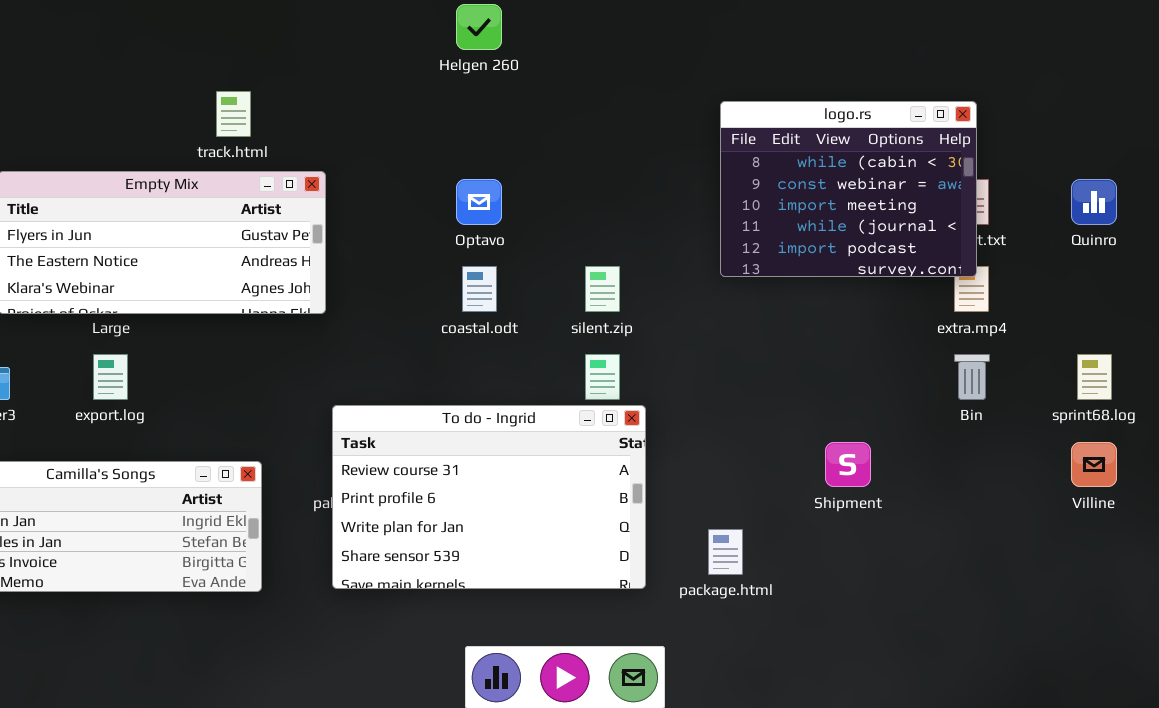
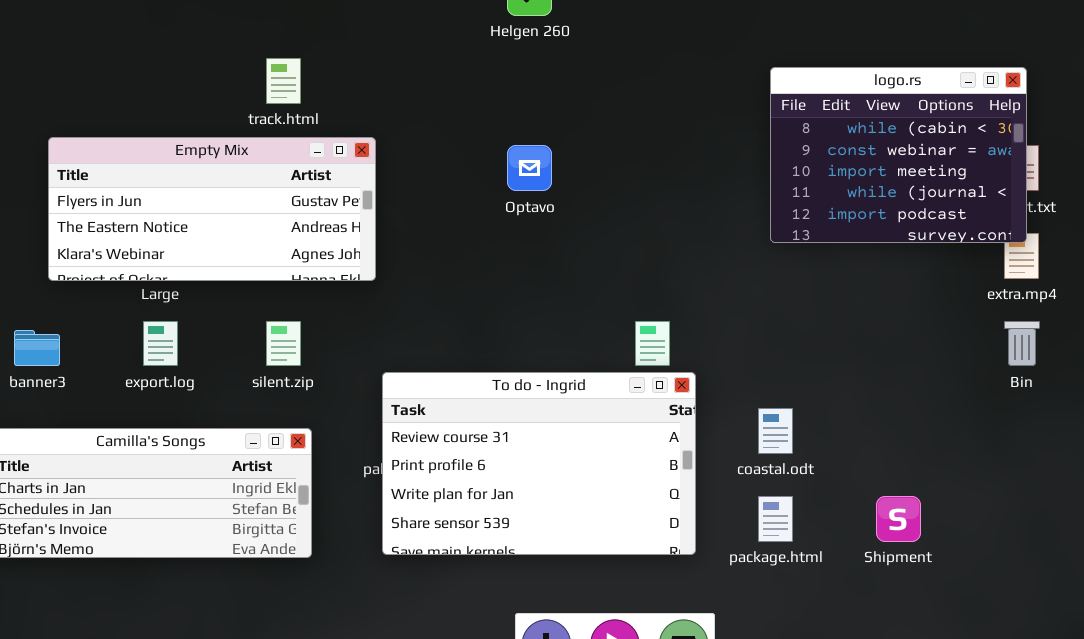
coastal.odt: [462,266,497,312] -> [758,408,793,454], moved
silent.zip: [585,266,620,312] -> [266,321,301,366], moved
Shipment: [825,442,871,487] -> [876,496,921,542], moved

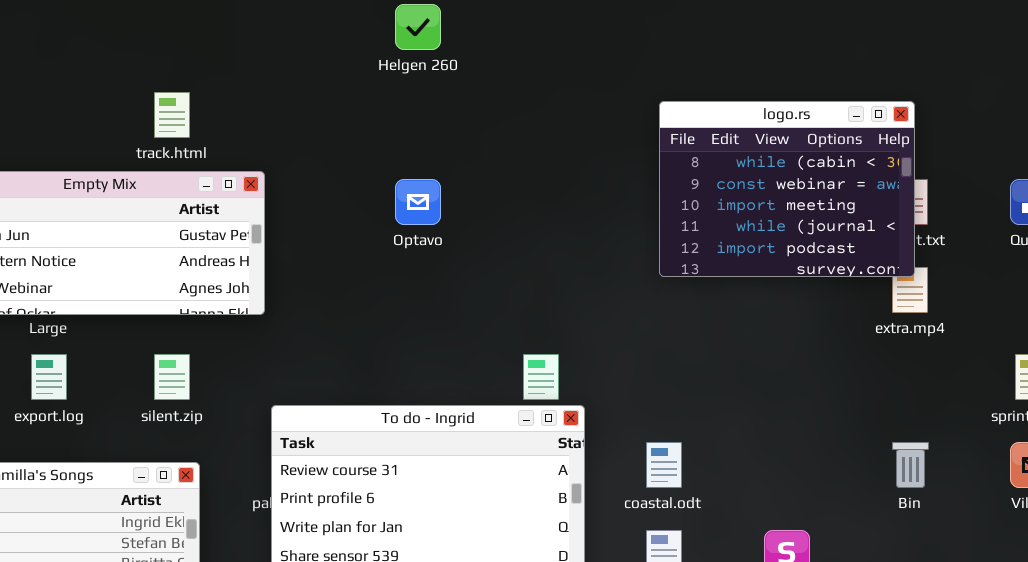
Bin: [1004,321,1040,366] -> [892,442,929,488], moved

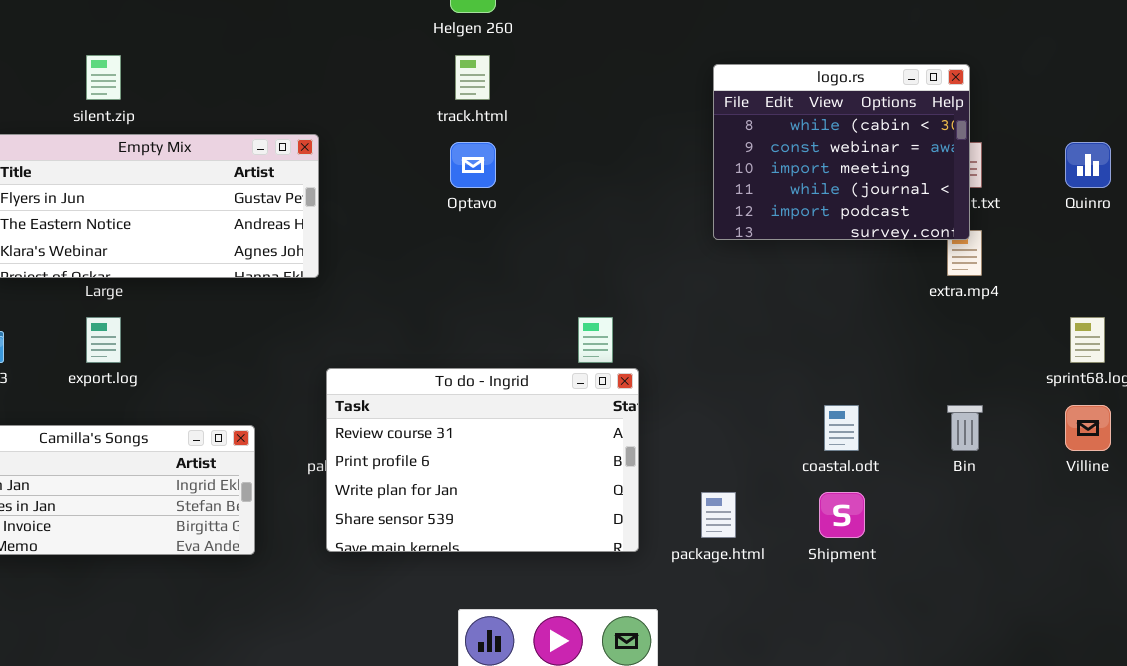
track.html: [154,92,190,138] -> [455,55,490,100], moved
silent.zip: [154,354,190,400] -> [86,55,121,100], moved
coastal.odt: [646,442,682,488] -> [824,405,859,451], moved

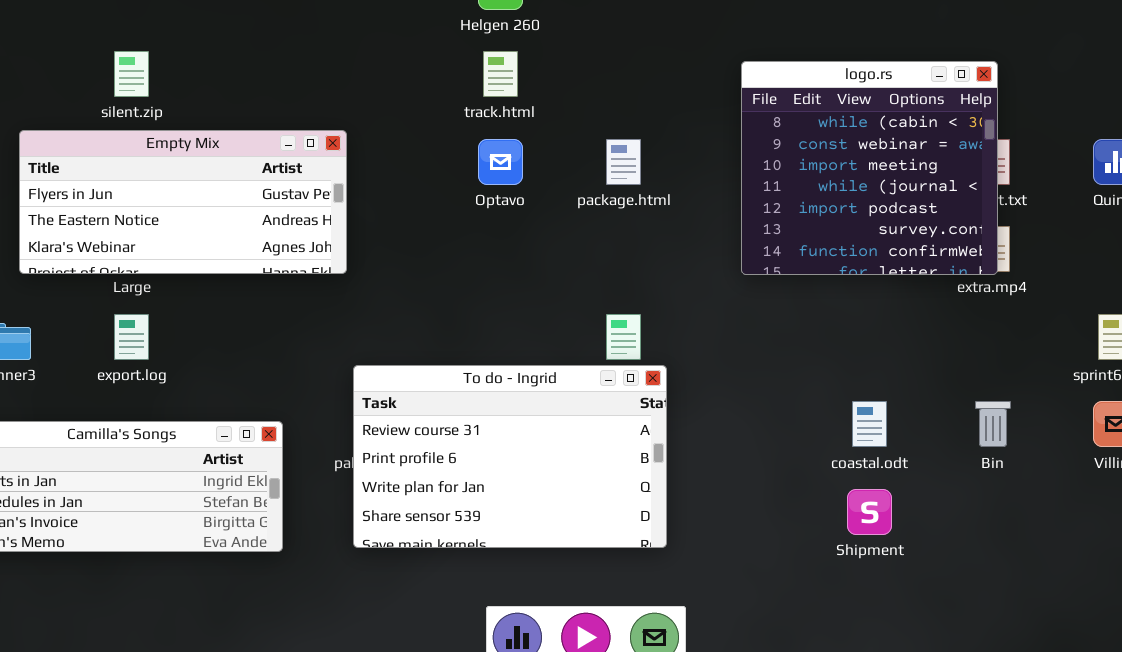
logo.rs: [713,64,970,240] -> [741,61,998,275], resized
package.html: [701,492,736,538] -> [606,139,641,185], moved

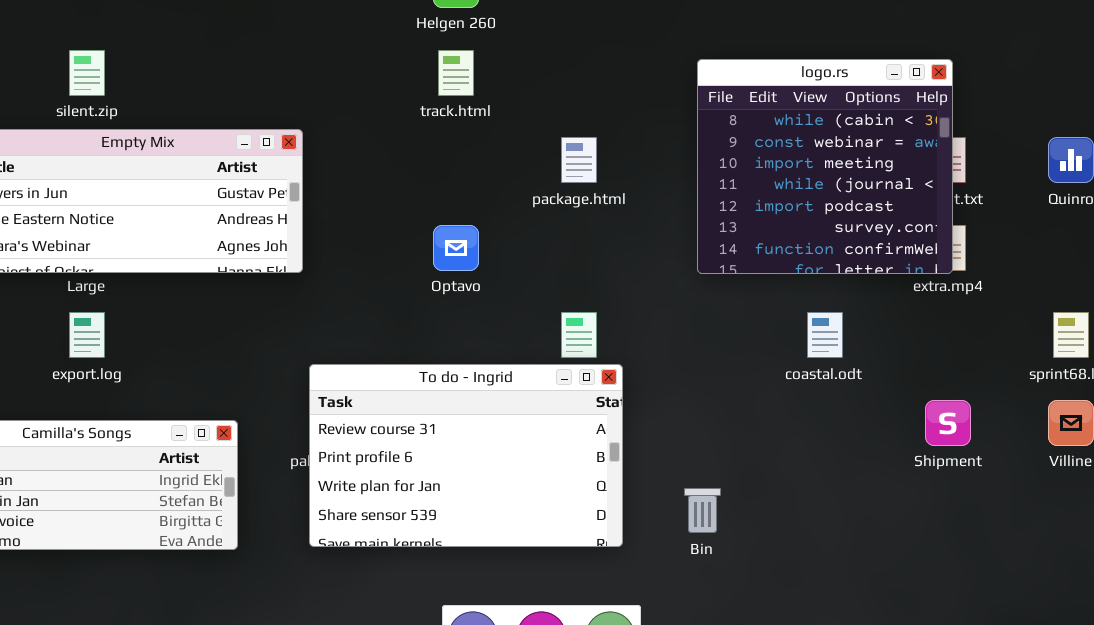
Optavo: [478,139,523,185] -> [433,225,479,271], moved
coastal.odt: [852,401,887,447] -> [807,312,843,358], moved
Bin: [975,401,1011,447] -> [684,488,721,533], moved
Shipment: [847,489,892,535] -> [925,400,971,446], moved

